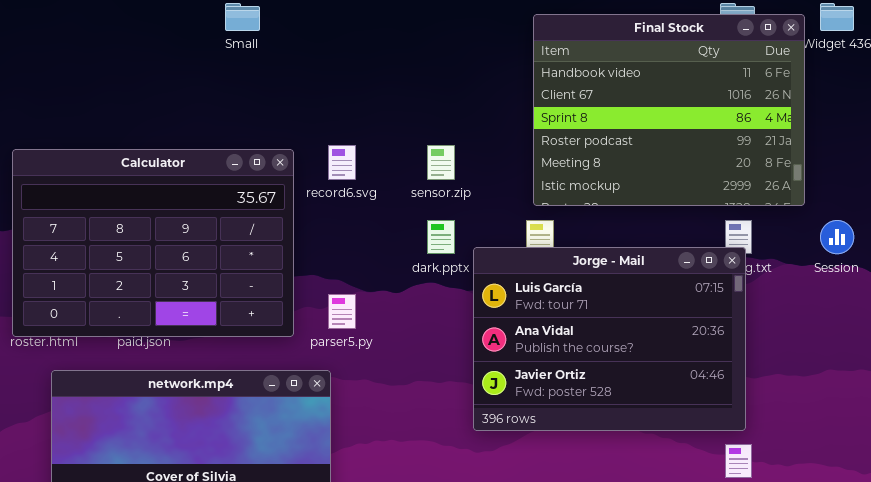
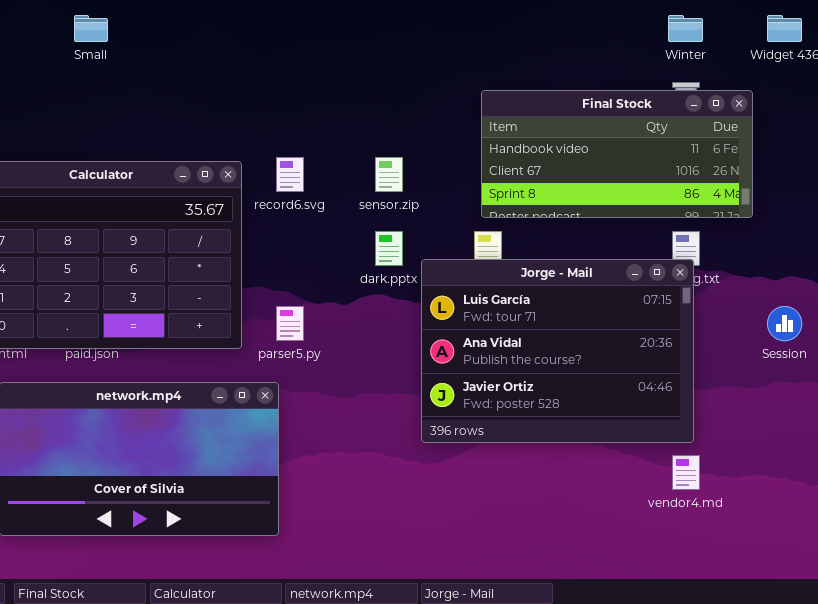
Small: [225,3,260,31] -> [74,15,108,42], moved
Final Stock: [533,14,805,206] -> [481,90,753,218], resized
Session: [820,220,854,254] -> [767,306,802,341], moved

